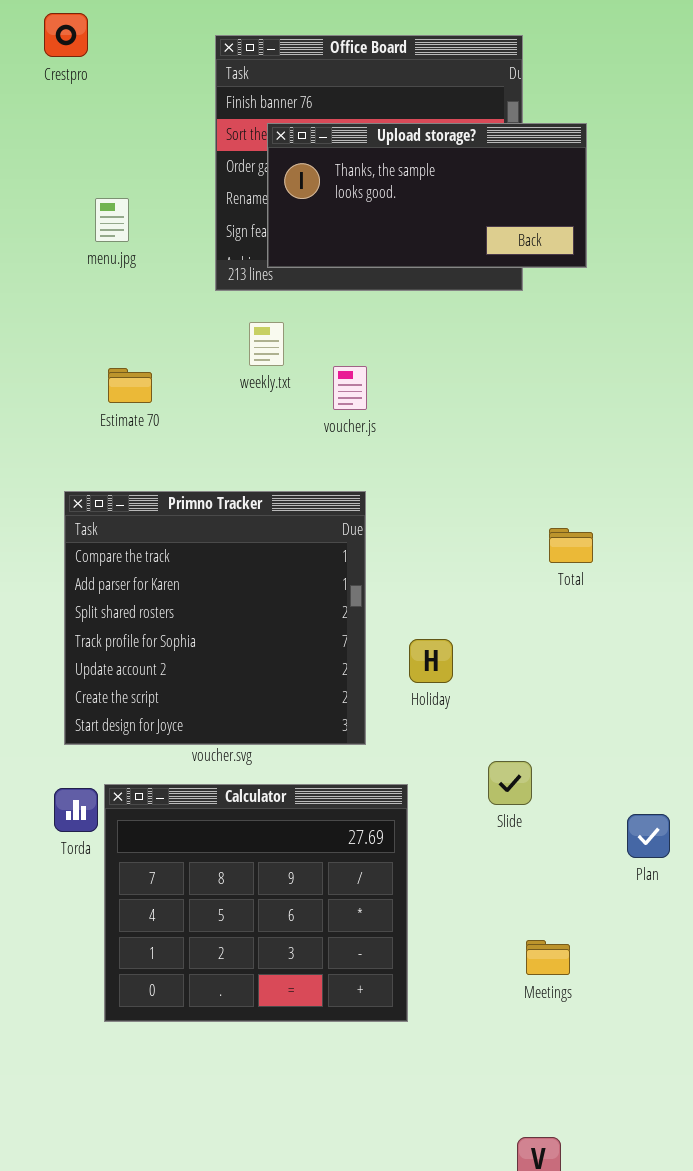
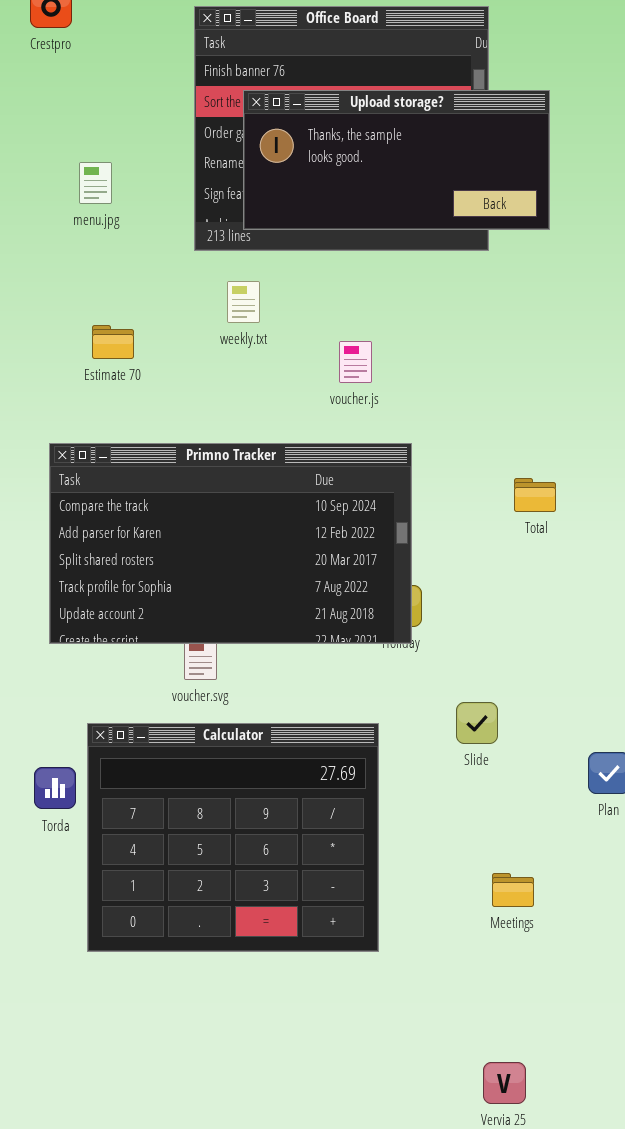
voucher.js: [333,366,367,410] -> [339,341,372,383], moved
Primno Tracker: [64,491,366,745] -> [49,443,412,644], resized
Torda: [54,788,98,832] -> [34,767,76,809], moved

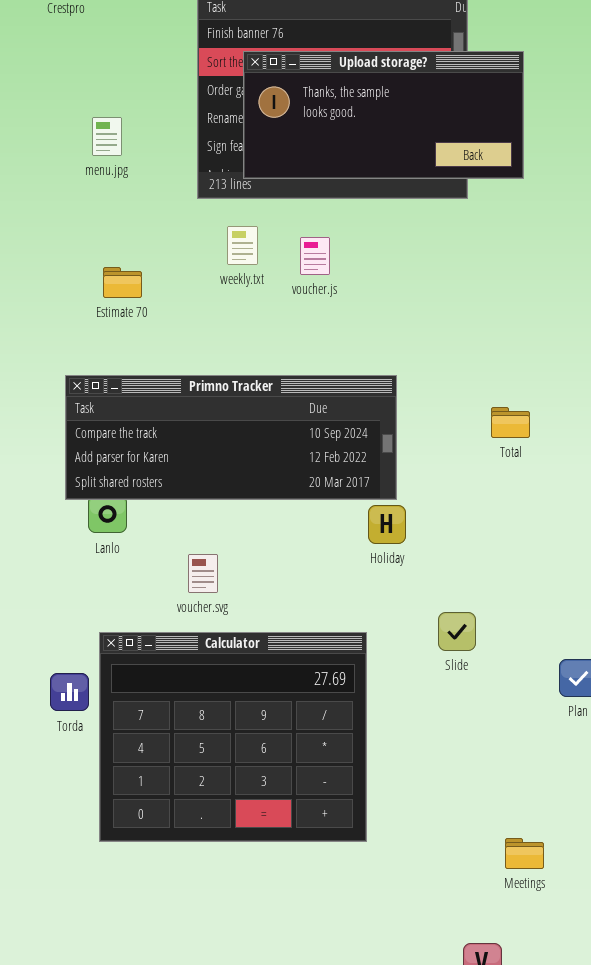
voucher.js: [339,341,372,383] -> [300,237,330,275], moved
Primno Tracker: [49,443,412,644] -> [65,375,397,500], resized
Meetings: [492,873,534,907] -> [505,838,544,869], moved

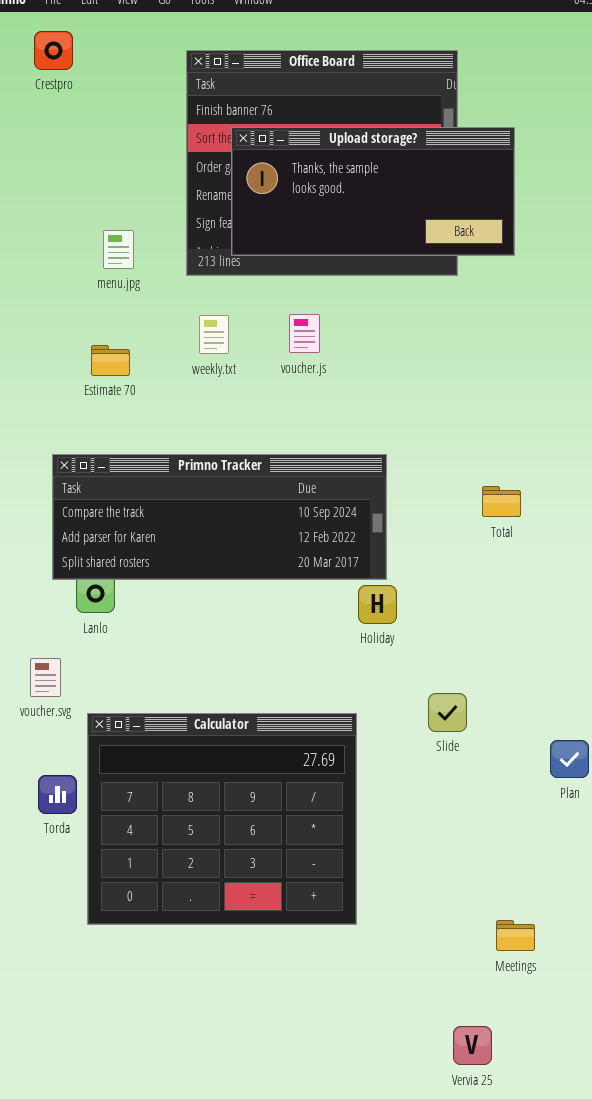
menu.jpg: [92,117,122,156] -> [103,230,134,269], moved
weekly.txt: [227,226,258,265] -> [199,315,229,354], moved
voucher.svg: [188,554,218,593] -> [30,658,61,697], moved
Torda: [50,673,89,711] -> [38,775,77,814], moved

